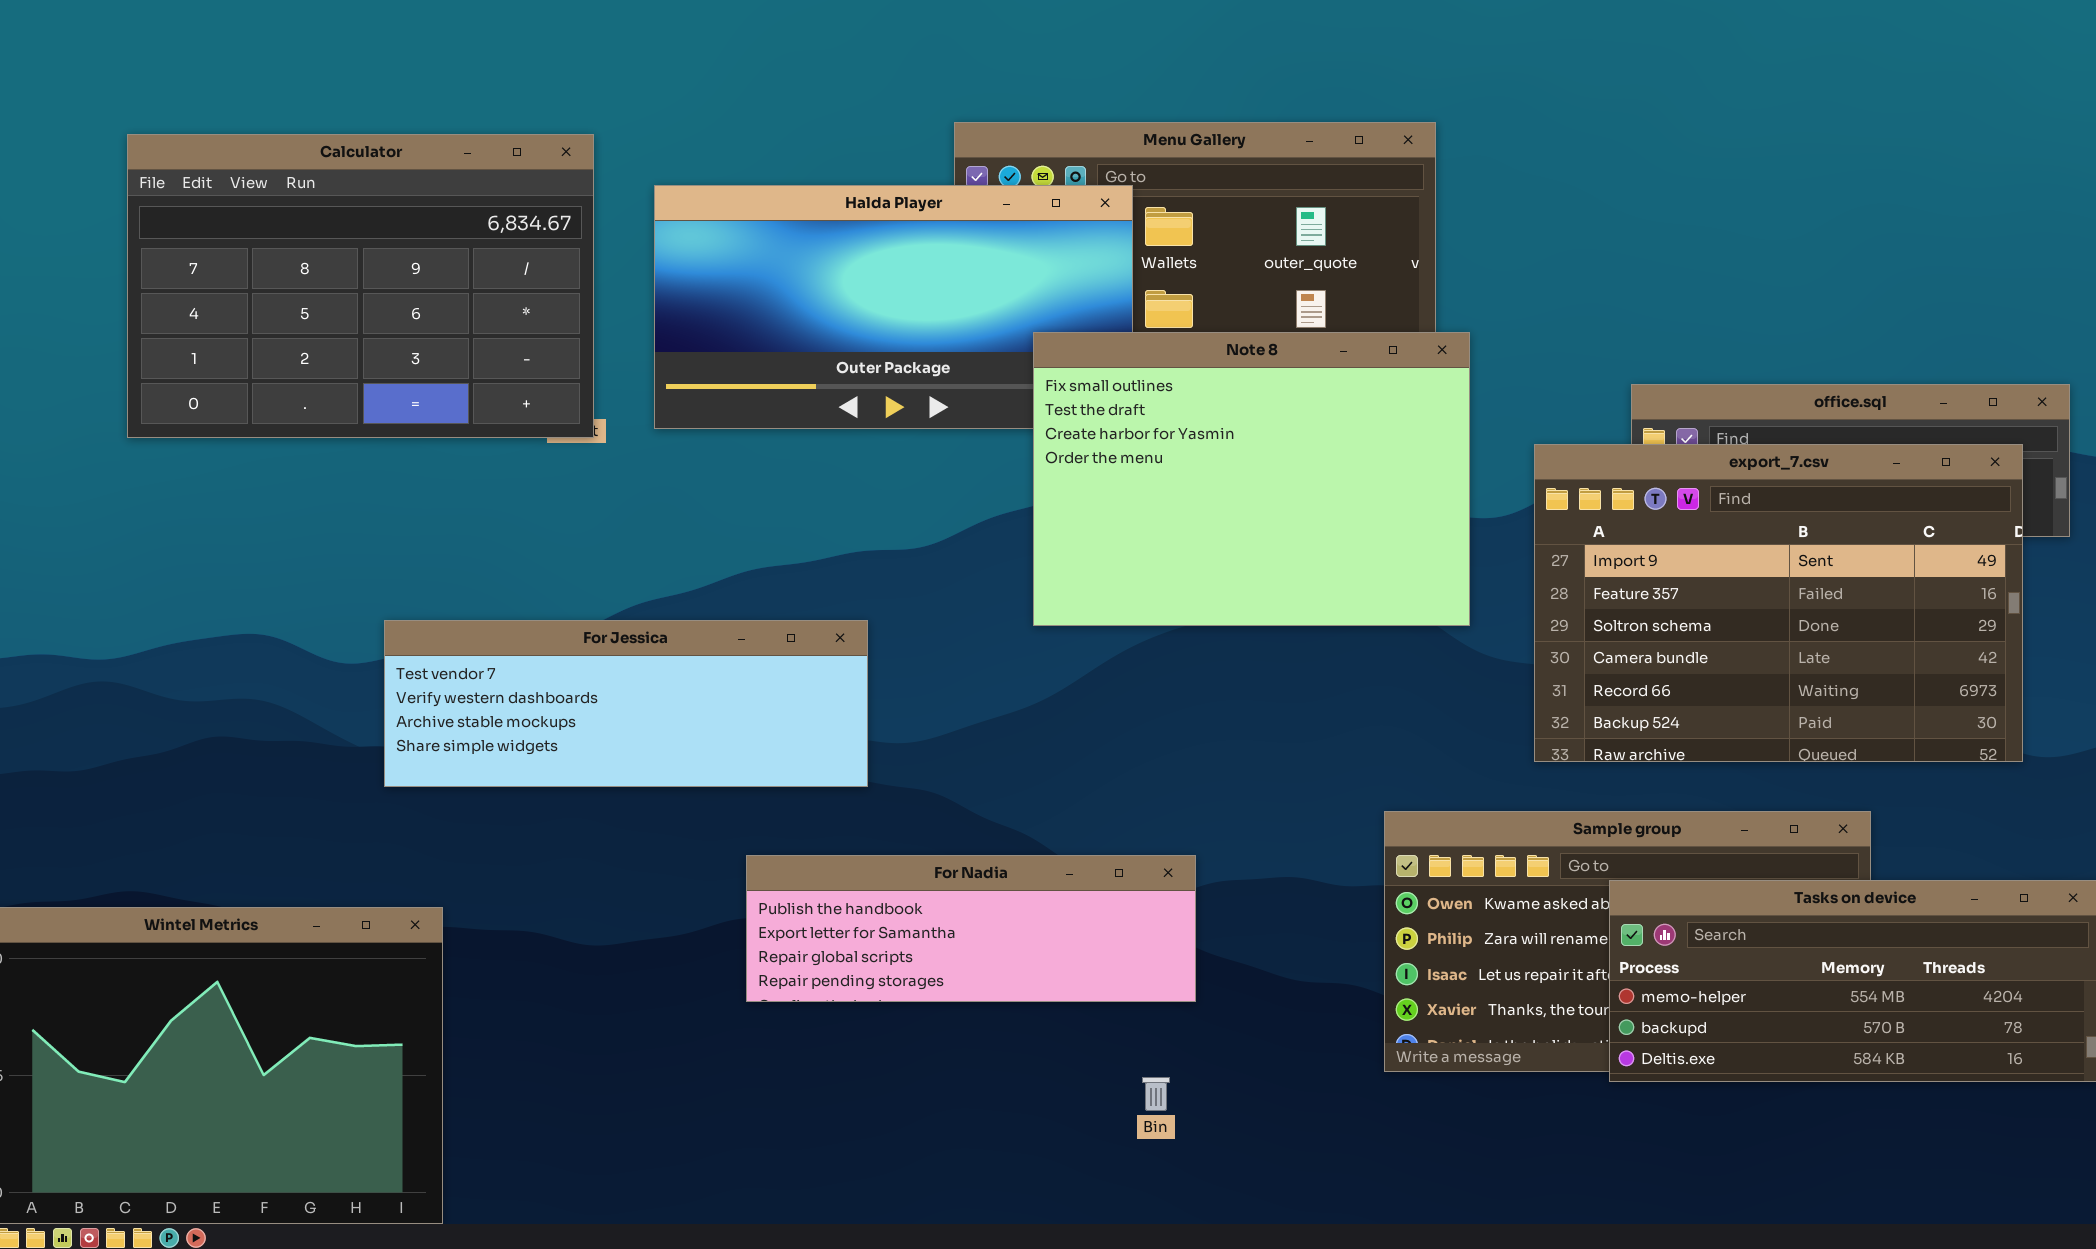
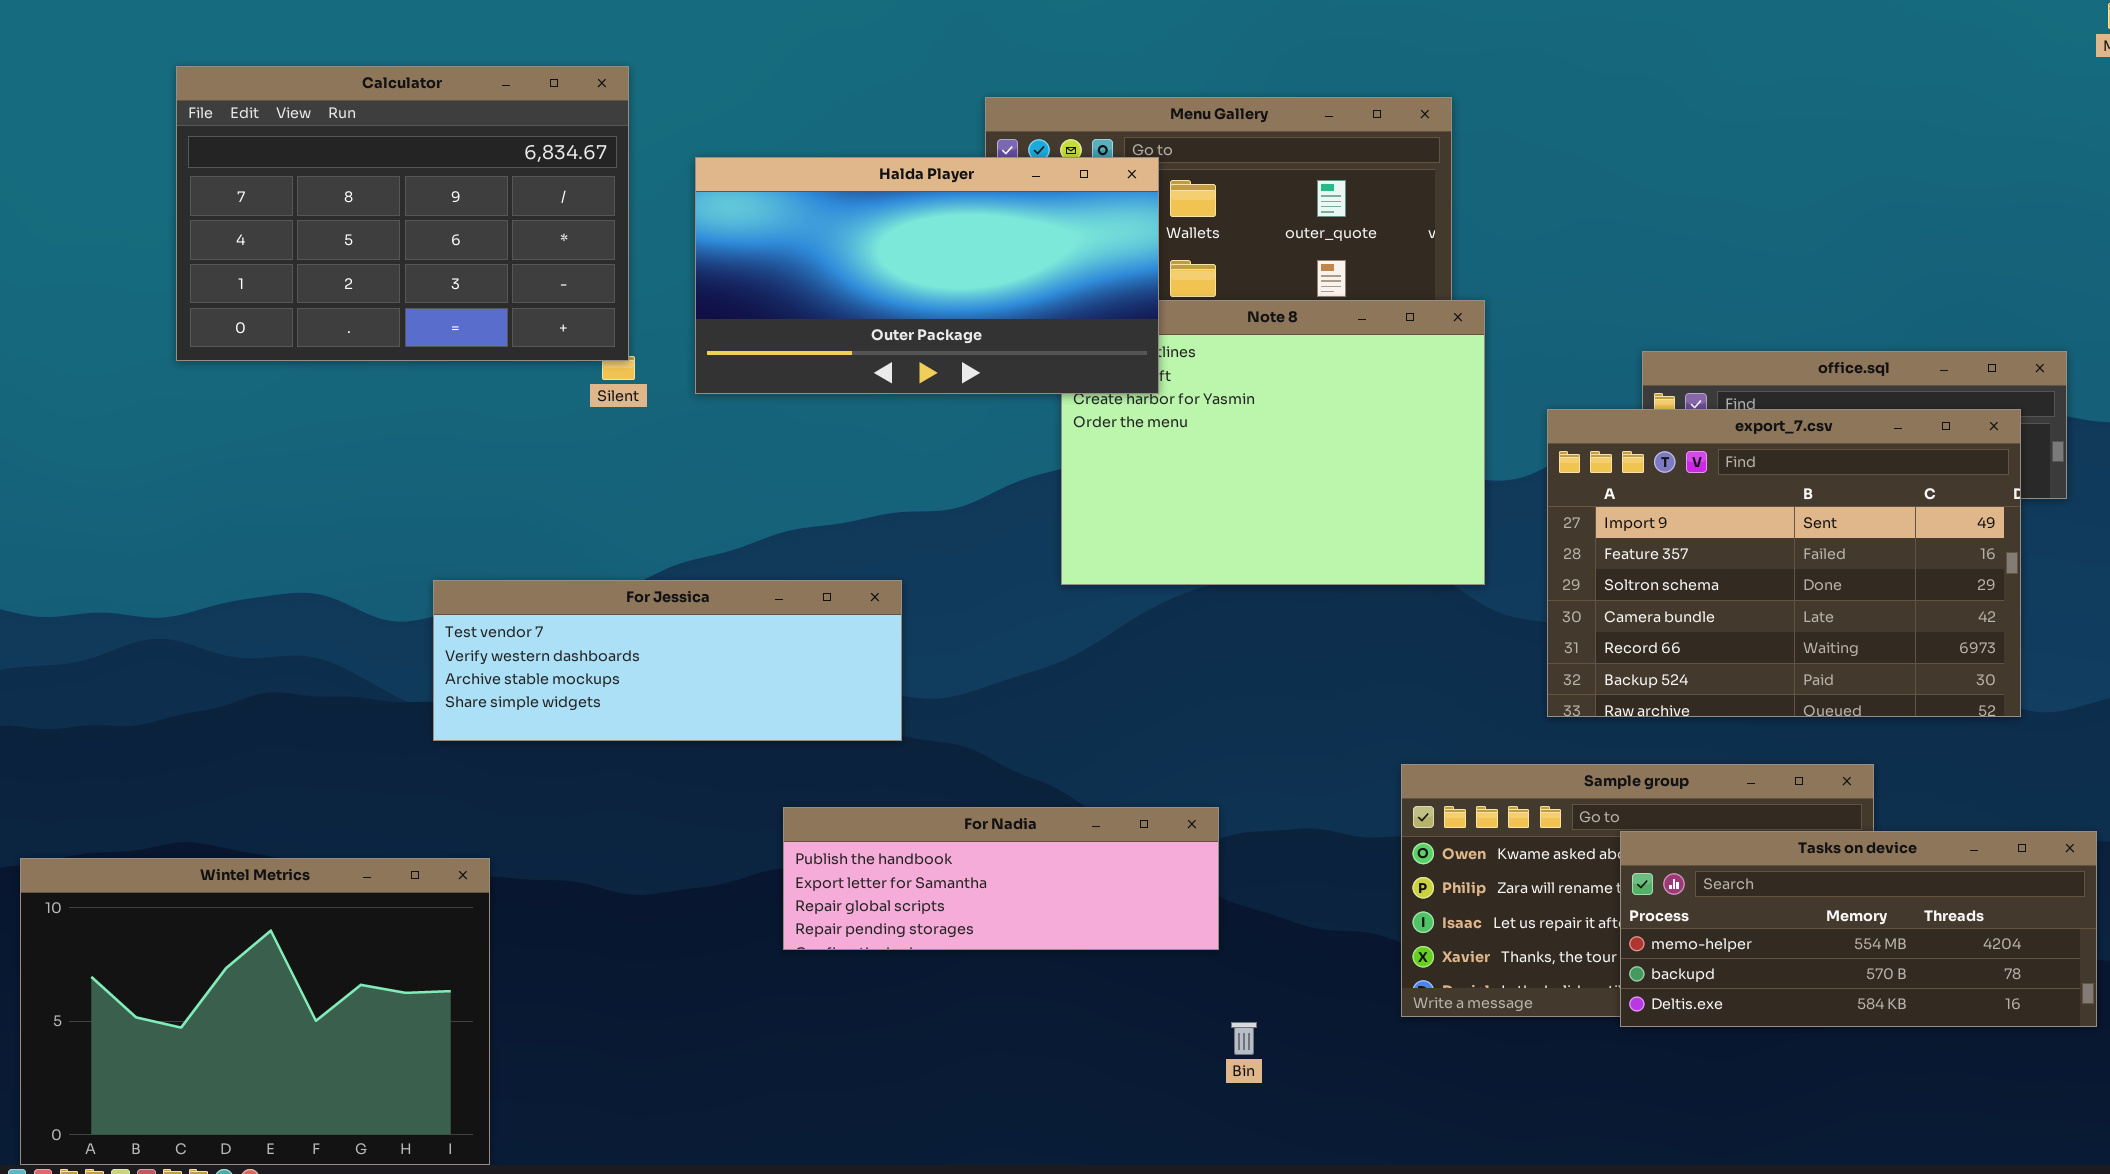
Calculator: [127,134,594,438] -> [176,66,629,361], moved
Halda Player: [654,185,1133,429] -> [695,157,1159,394], raised
Bin: [1142,1077,1170,1111] -> [1231,1022,1257,1055], moved

